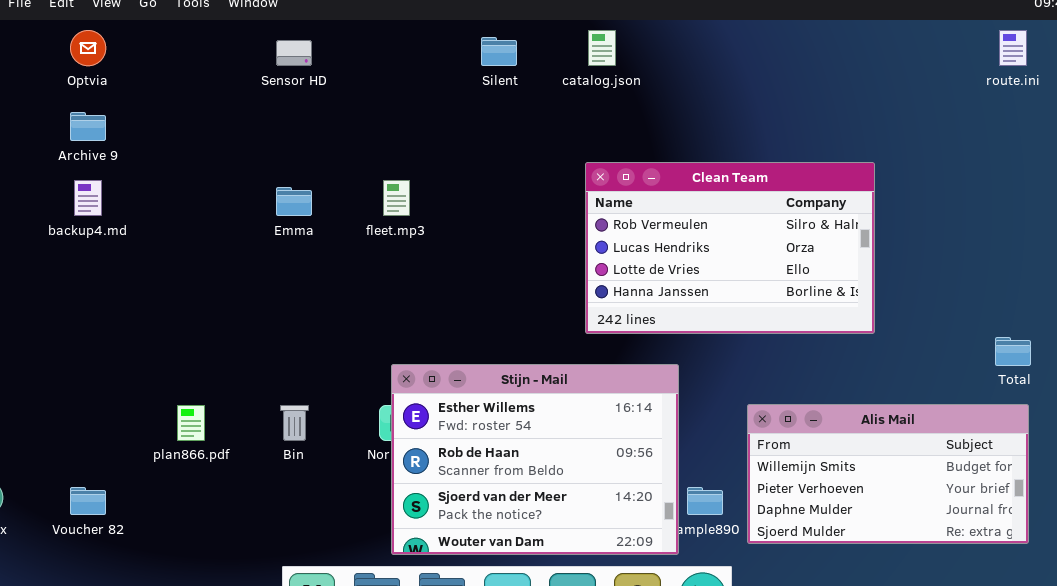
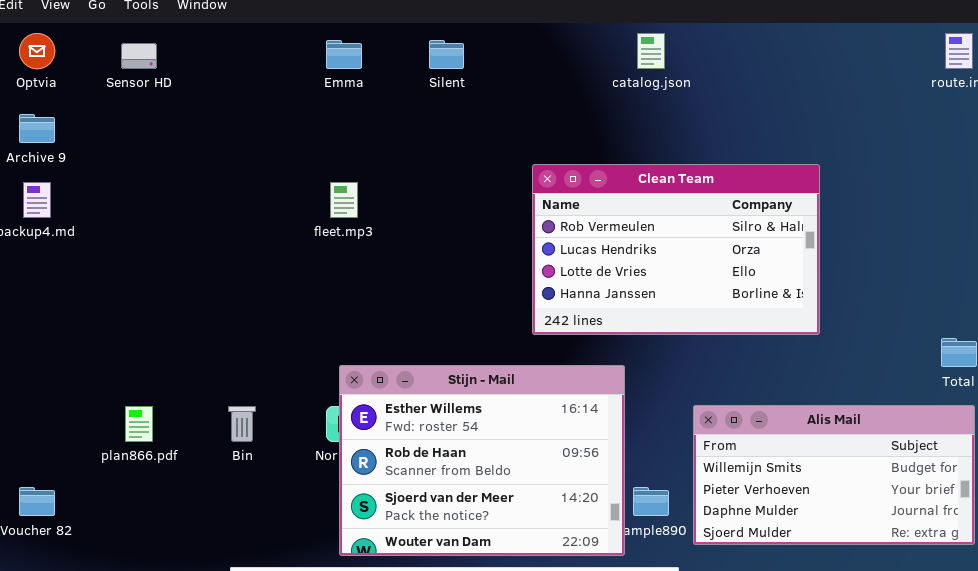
catalog.json: [588,30,616,66] -> [637,33,665,69], moved
Sensor HD: [276,40,312,66] -> [121,43,157,69], moved
Emma: [276,187,312,216] -> [326,40,362,69], moved

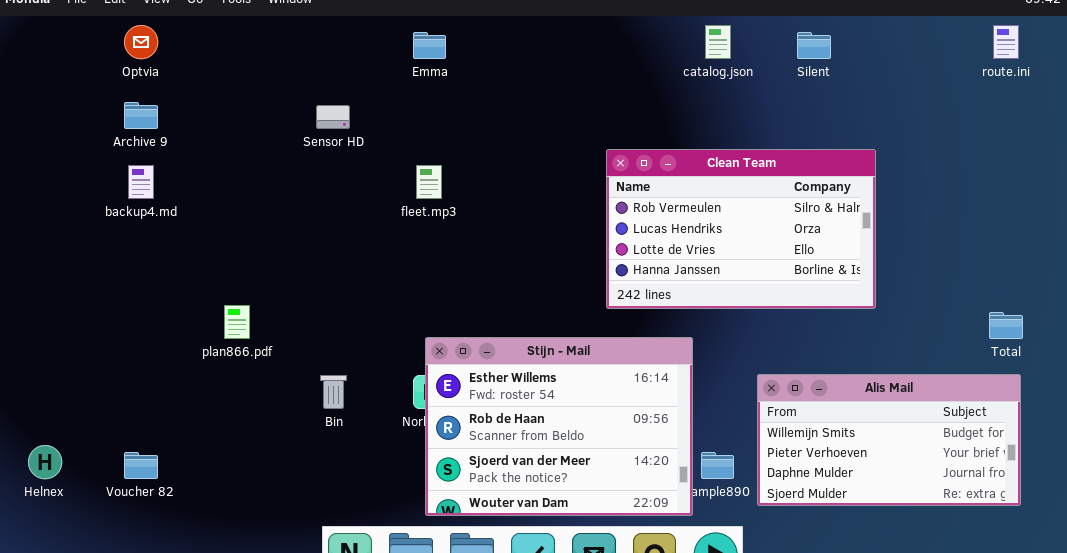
Silent: [429,40,464,69] -> [797,32,831,59], moved
Sensor HD: [121,43,157,69] -> [316,105,350,129], moved
plan866.pdf: [125,406,153,442] -> [224,305,250,339], moved

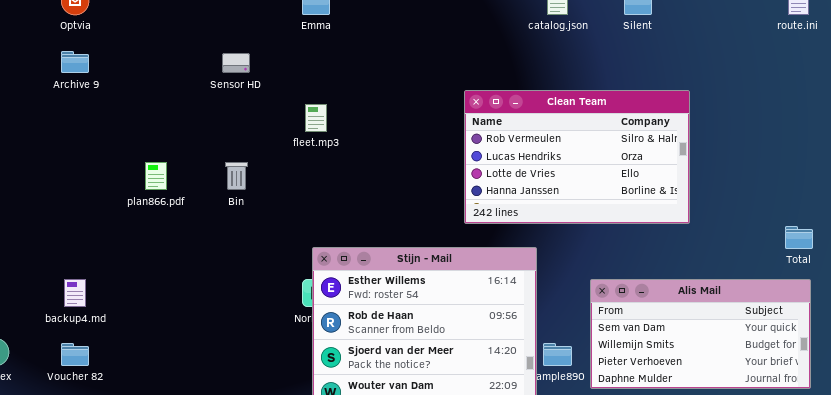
backup4.md: [128,165,154,199] -> [64,279,86,307], moved
plan866.pdf: [224,305,250,339] -> [145,162,167,190], moved
Alis Mail: [757,374,1021,506] -> [590,279,811,389], scrolled up 1 row
Bin: [320,375,347,409] -> [225,162,248,190], moved

